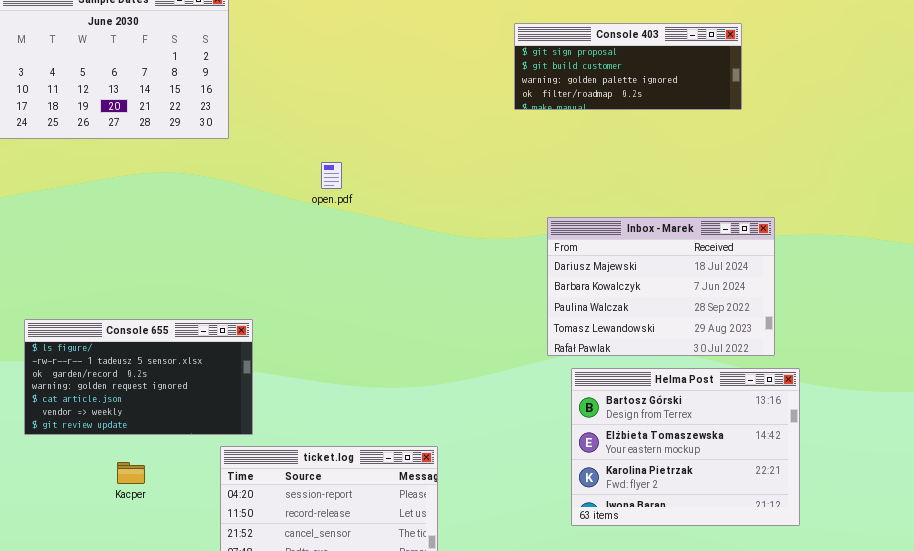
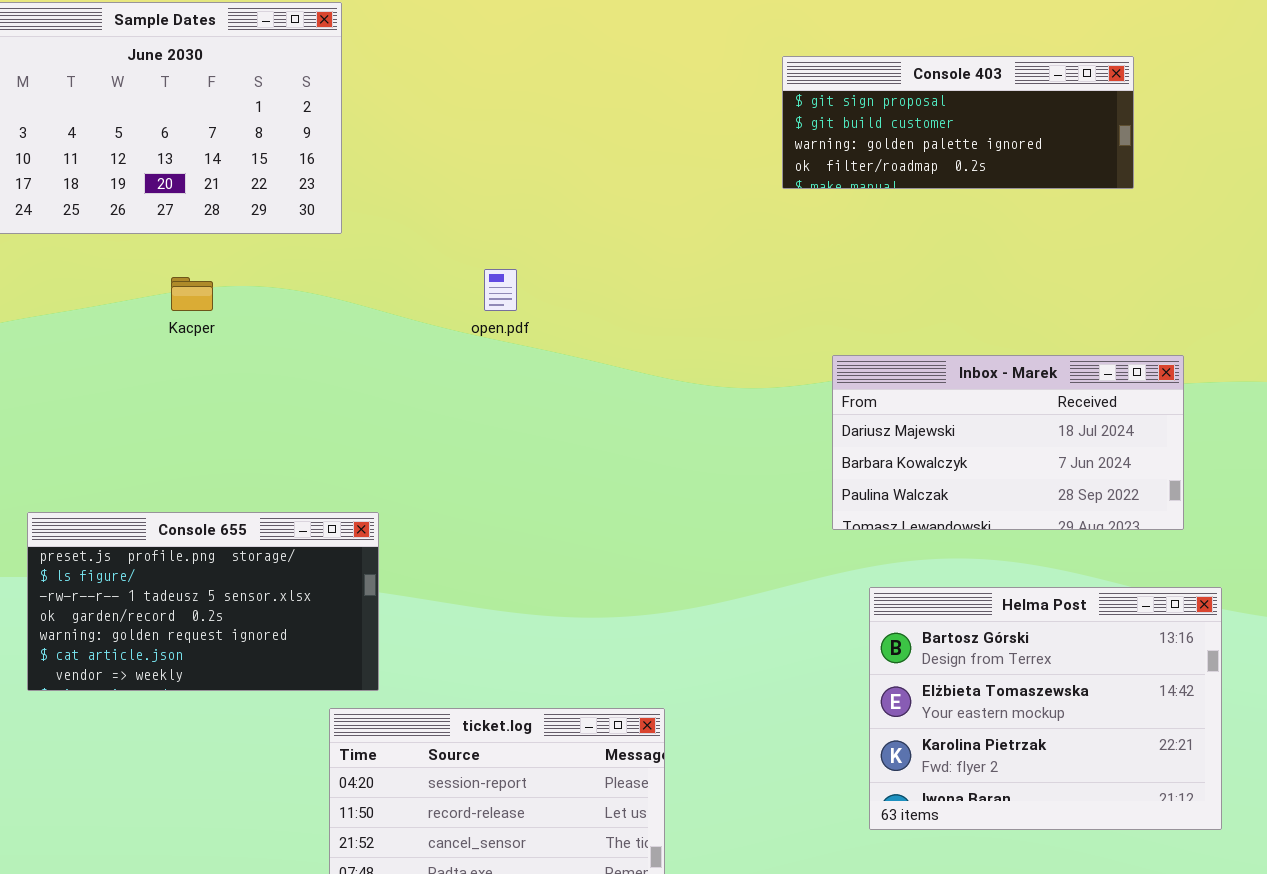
Inbox - Marek: [547,217,775,356] -> [832,355,1184,530], resized
Console 655: [24,319,253,435] -> [27,512,379,691], scrolled up 1 row
Kacper: [117,462,145,484] -> [171,277,213,311], moved

